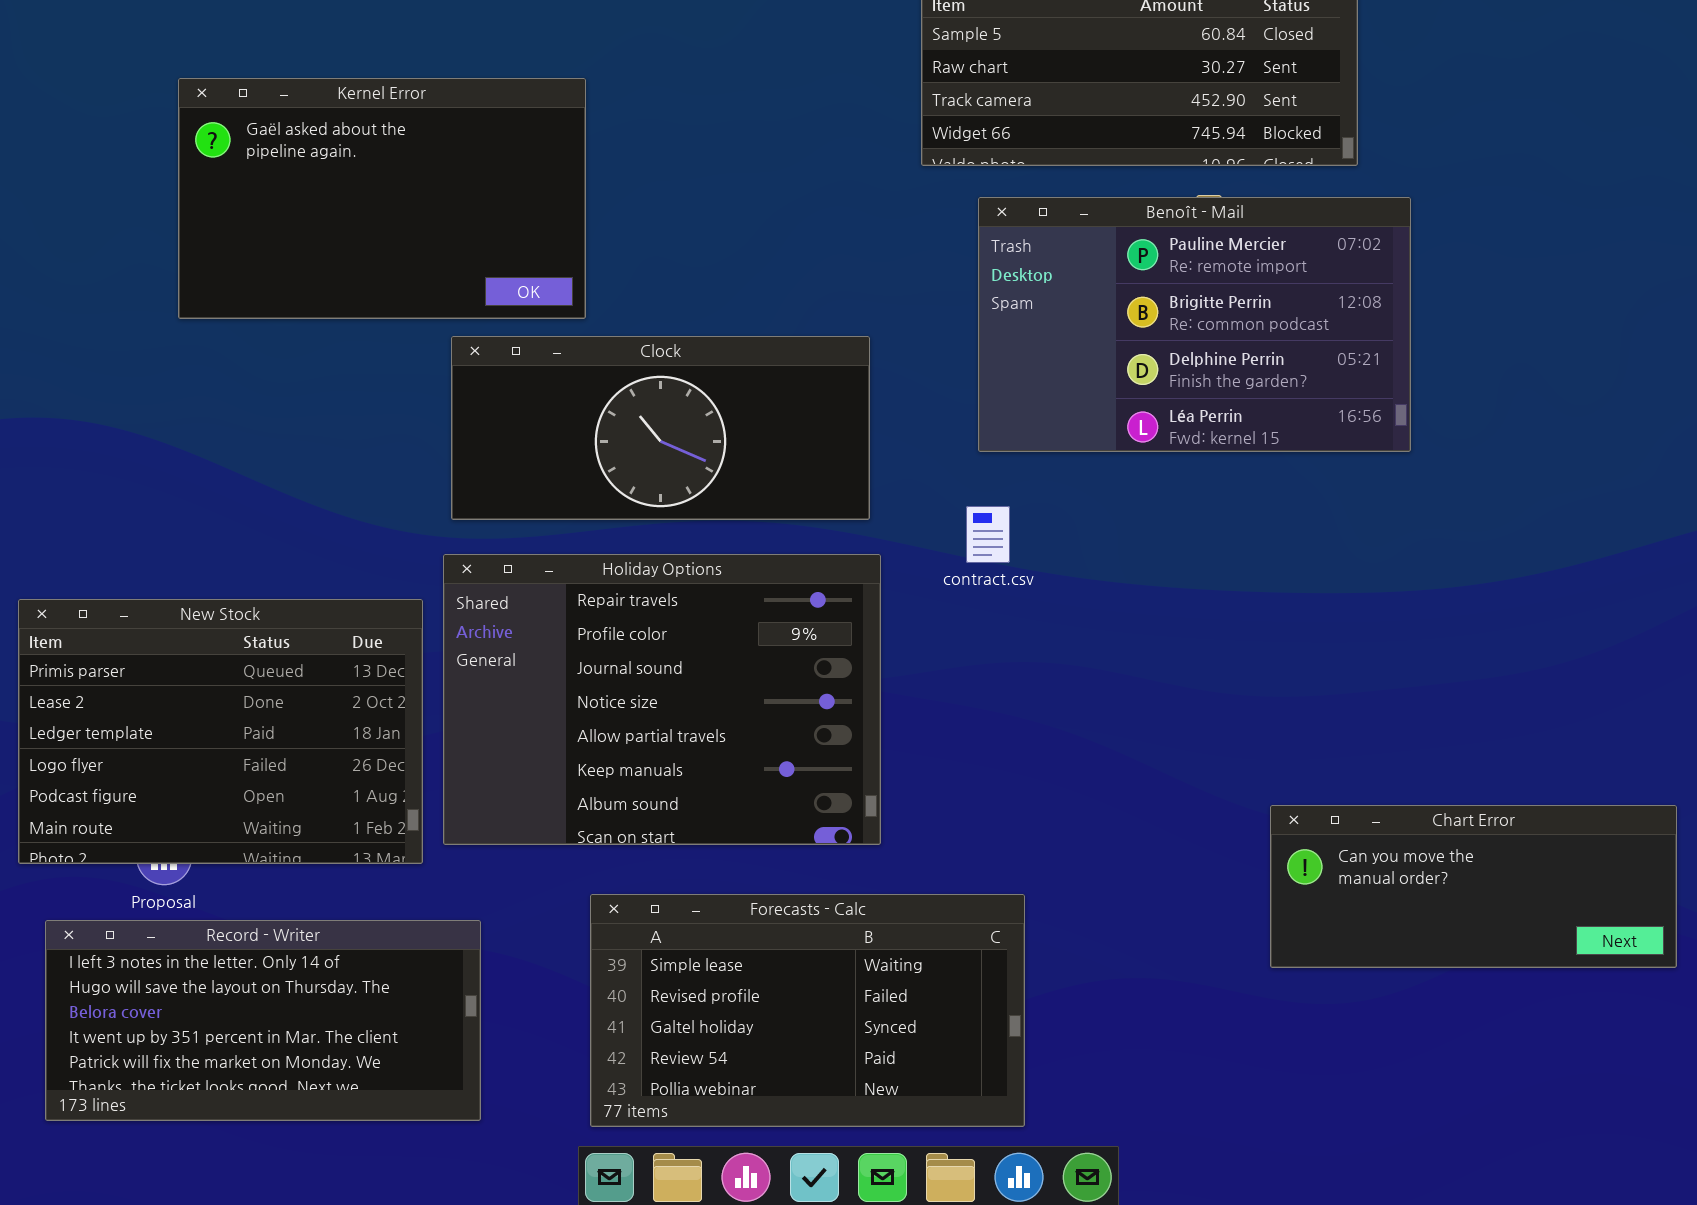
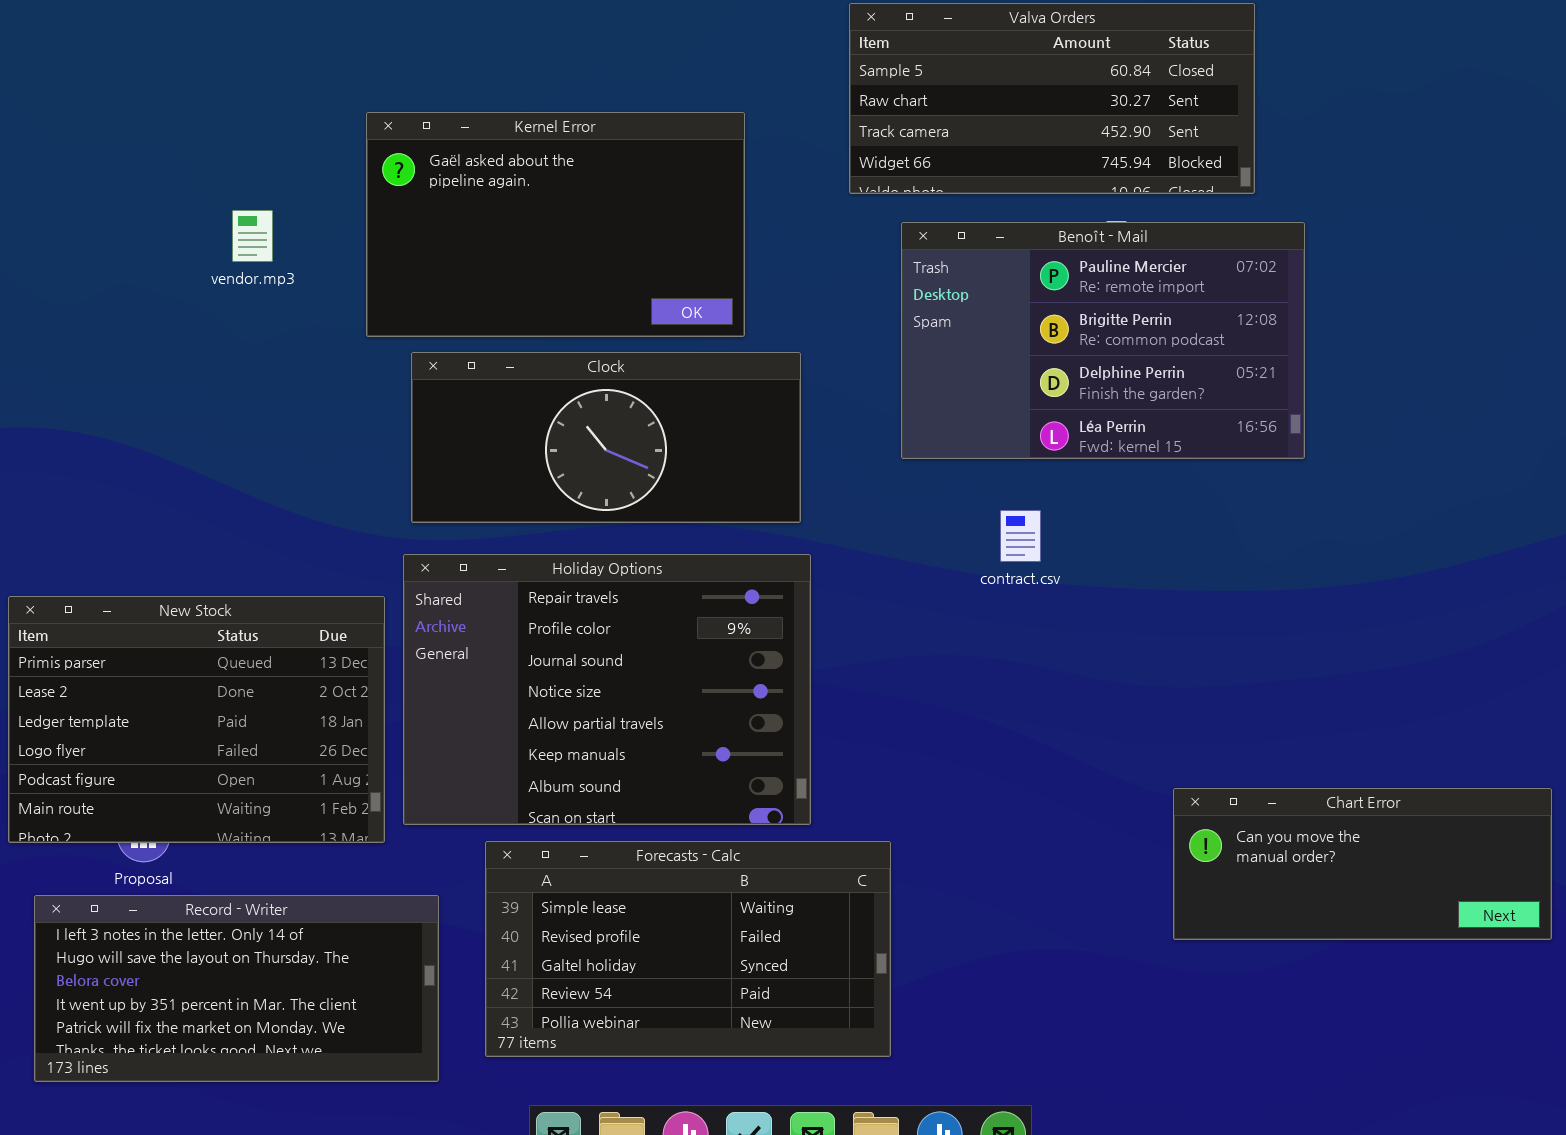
Kernel Error: [178,78,586,319] -> [366,112,745,337], moved
contract.csv: [966,506,1010,563] -> [1000,510,1041,562], moved
Forecasts - Calc: [590,894,1025,1127] -> [485,841,891,1057], moved

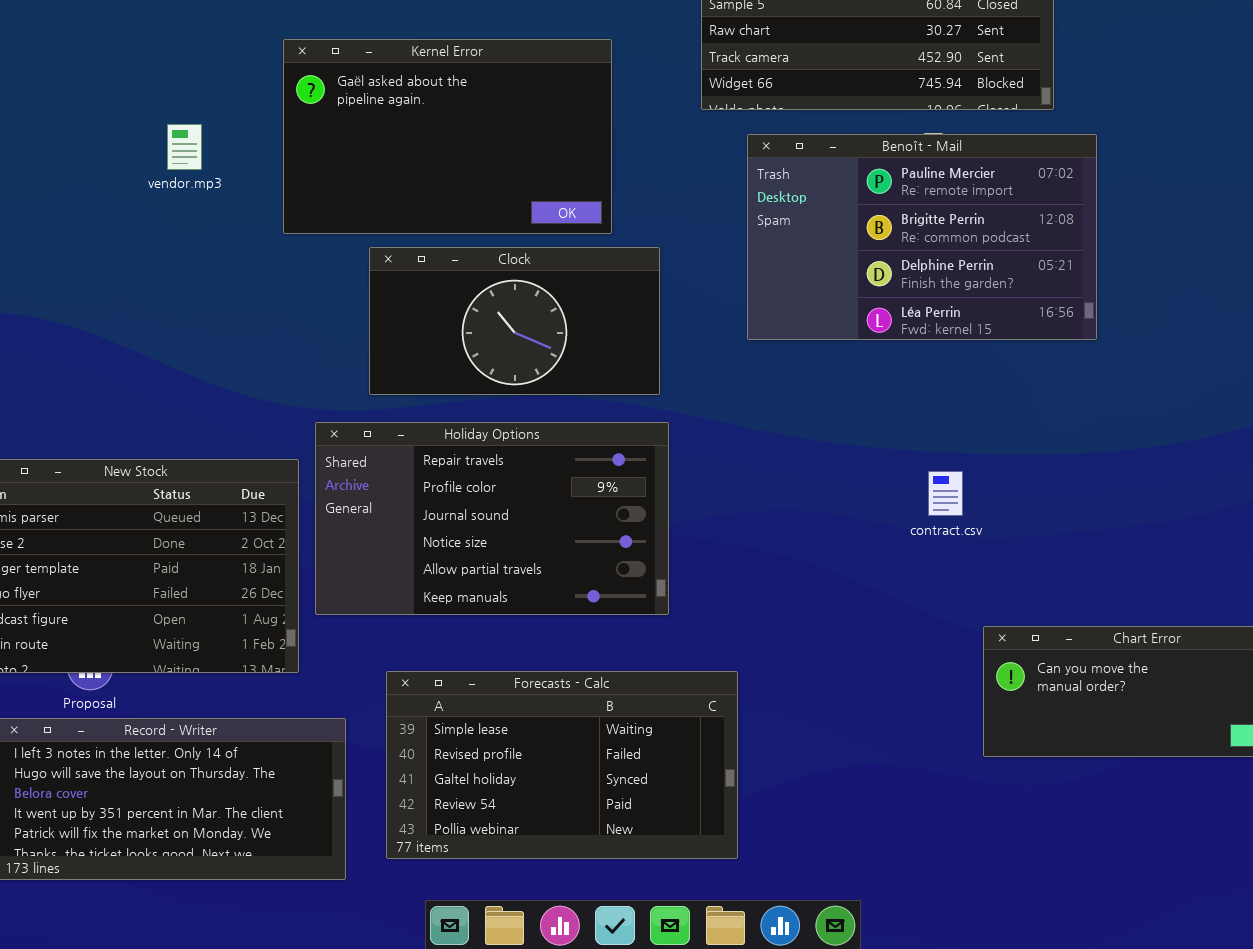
Clock: [411,352,801,523] -> [369,247,660,395], resized
contract.csv: [1000,510,1041,562] -> [928,471,963,516], moved
Holiday Options: [403,554,811,825] -> [315,422,669,615], resized

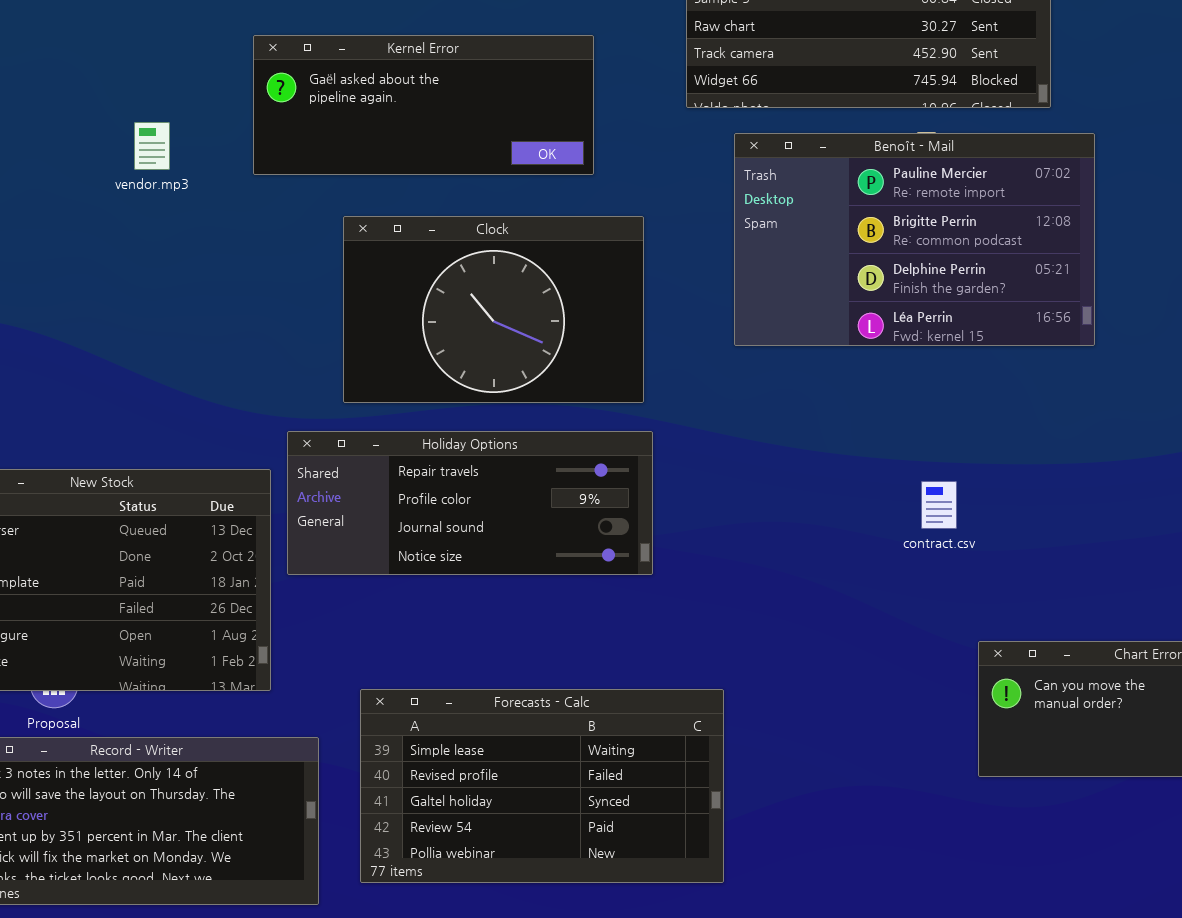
Kernel Error: [283,39,612,234] -> [253,35,594,175], resized
Clock: [369,247,660,395] -> [343,216,644,403], resized
Holiday Options: [315,422,669,615] -> [287,431,653,575], resized

